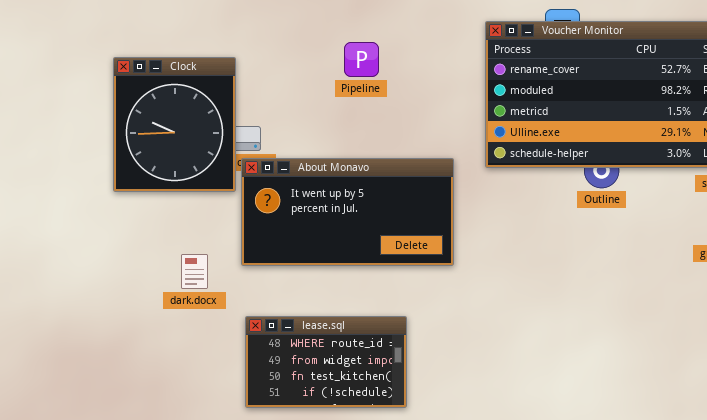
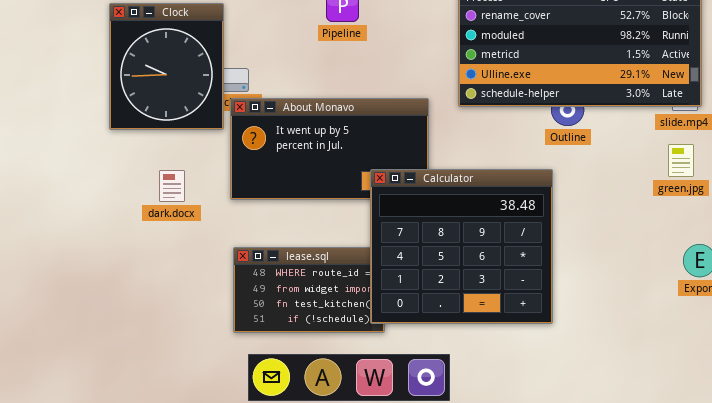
Calculator: none -> [370,169,553,324], opened
dark.docx: [181,254,208,289] -> [159,170,185,202], moved

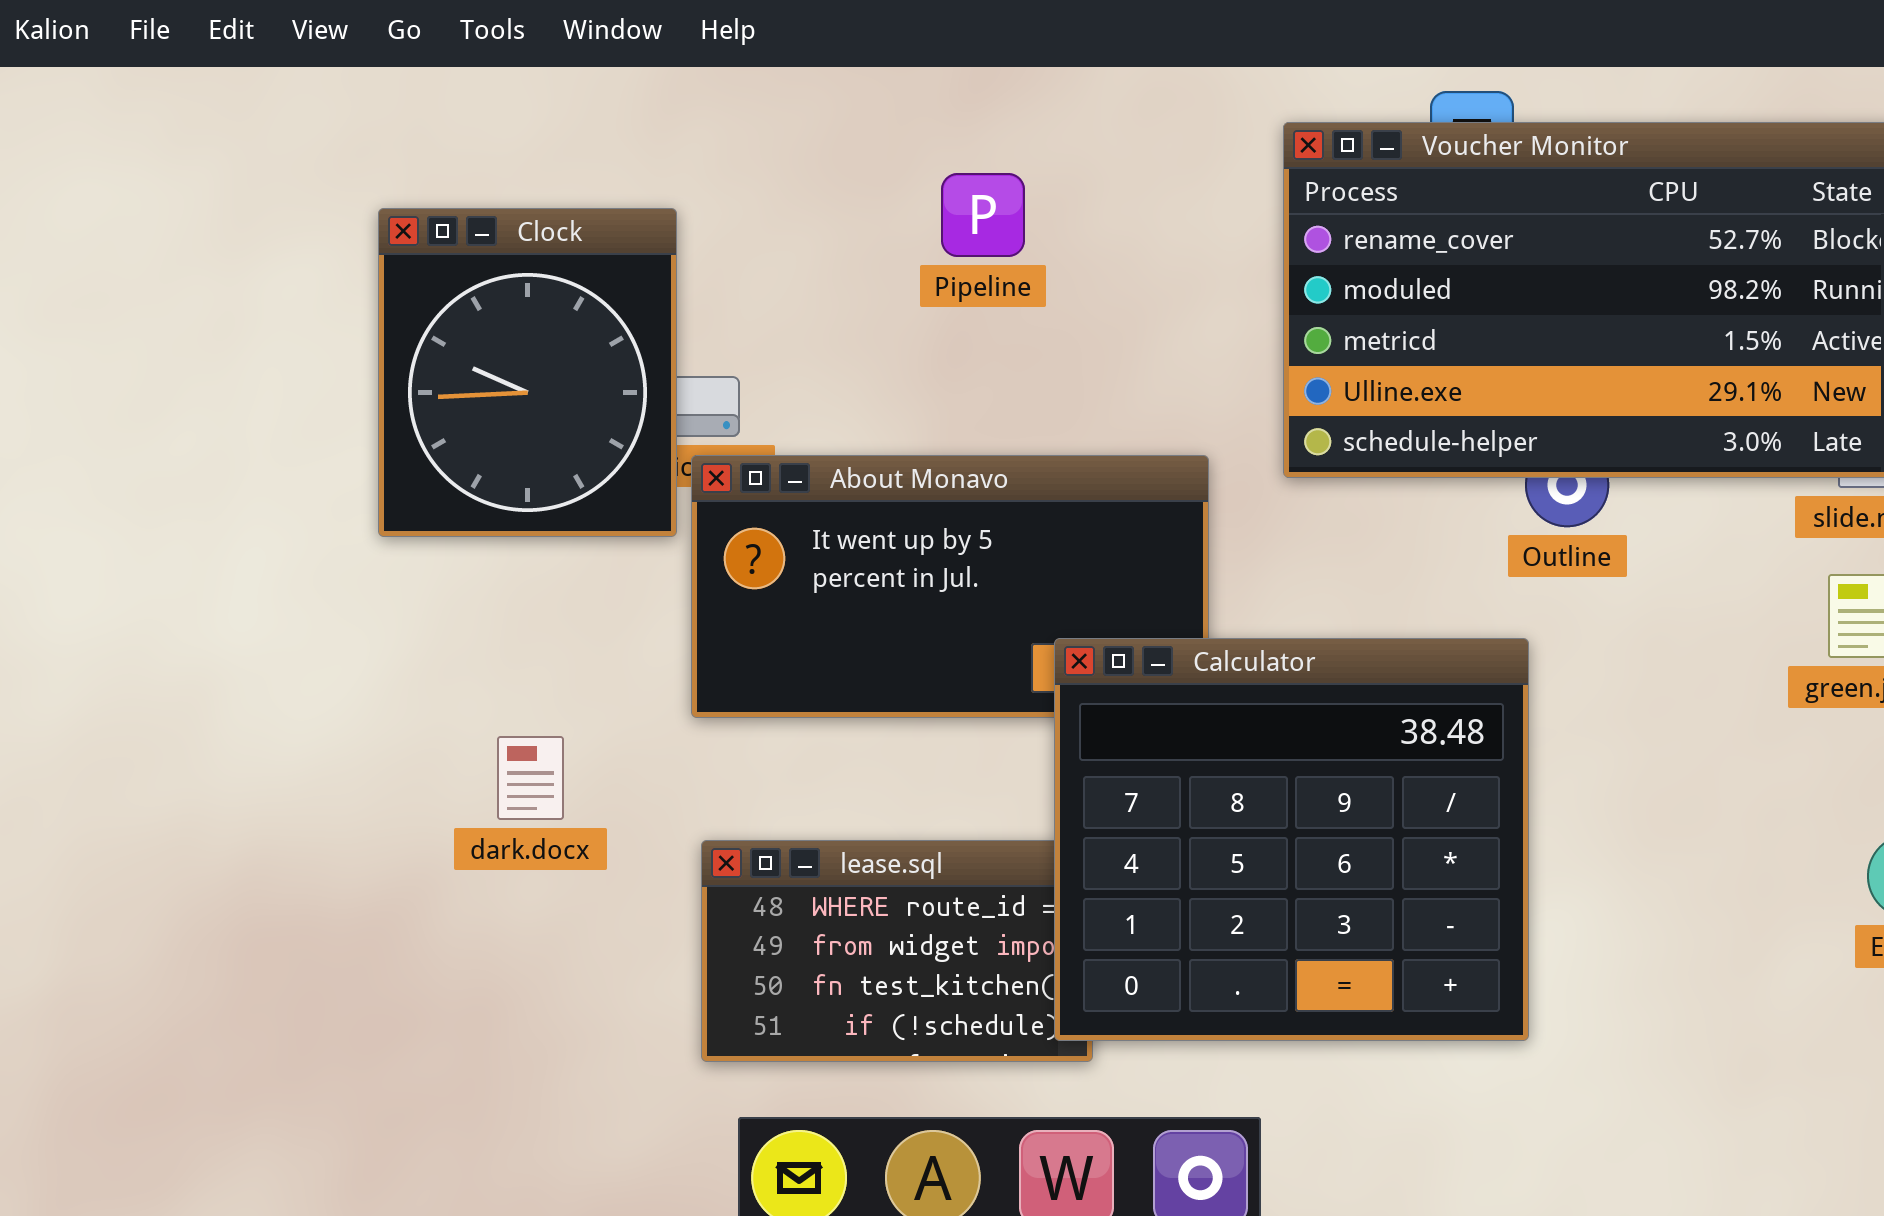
dark.docx: [159,170,185,202] -> [497,736,564,820], moved

